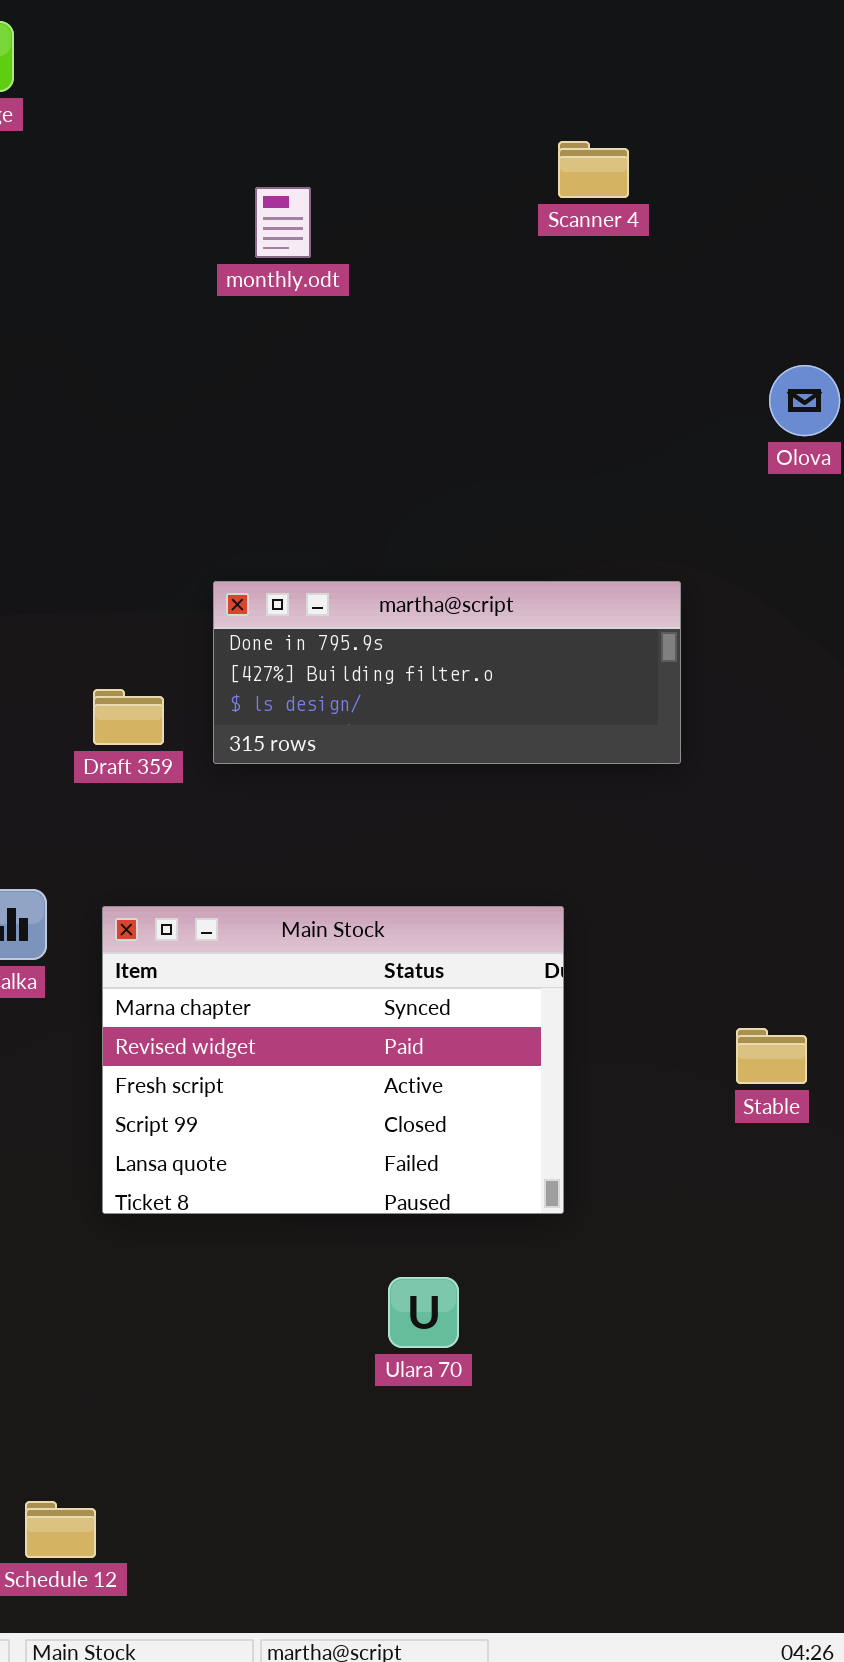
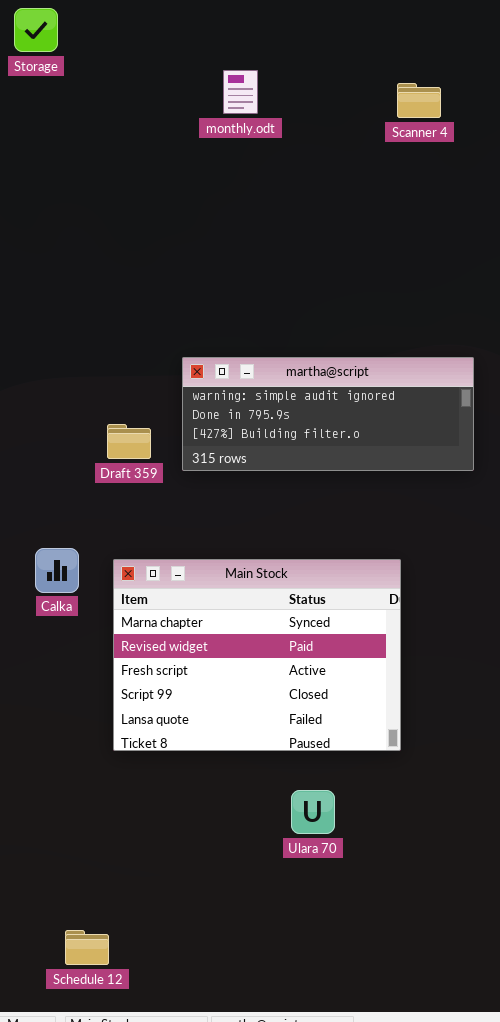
monthly.odt: [255,187,311,258] -> [223,70,258,114], moved
martha@script: [213,581,681,764] -> [182,357,474,471], scrolled up 1 row

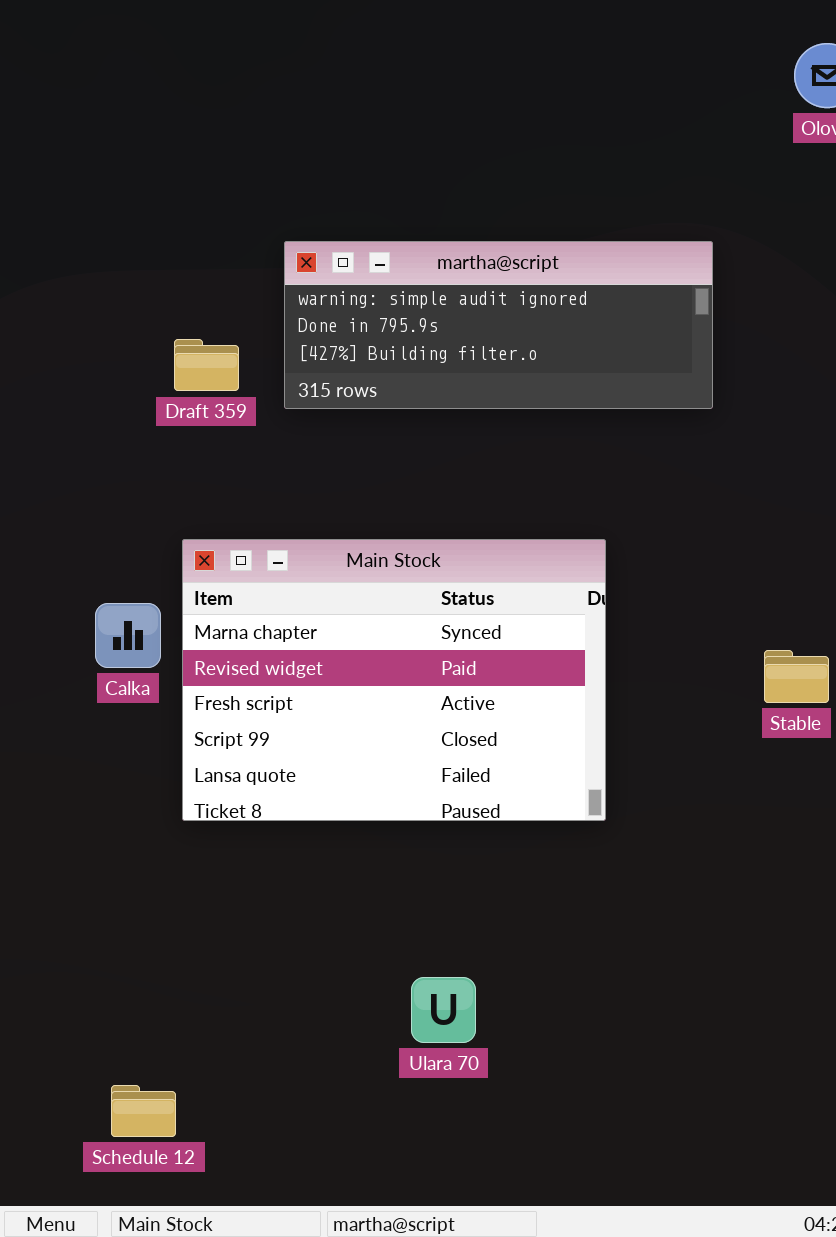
Calka: [35,548,79,593] -> [95,603,161,668], moved
Ulara 70: [291,790,335,834] -> [411,977,476,1043], moved

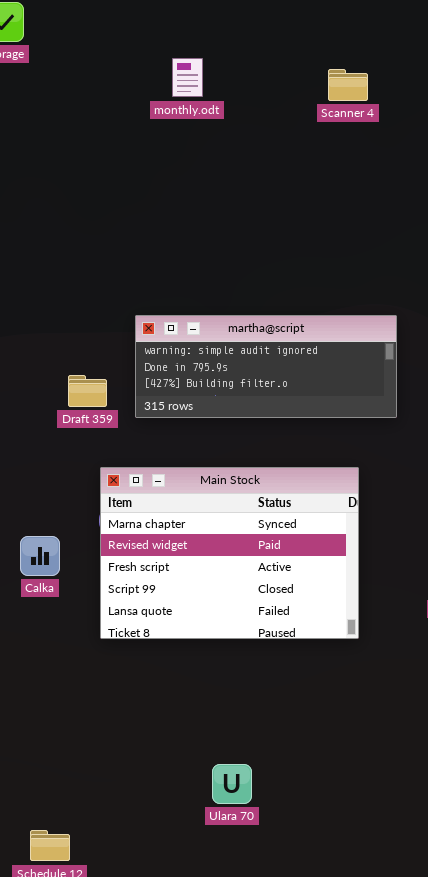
Main Stock: [182,539,606,821] -> [100,467,359,639], moved

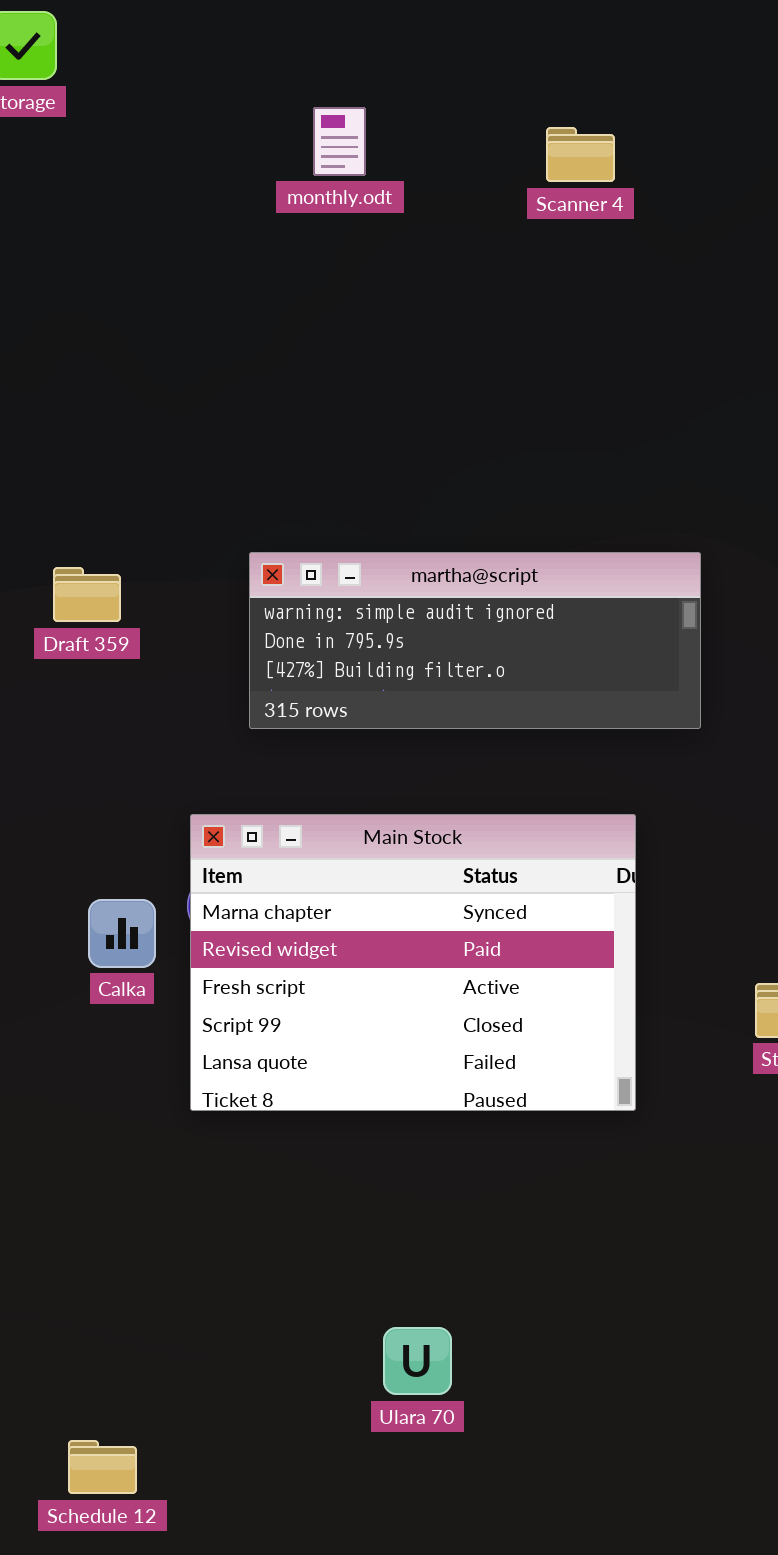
Scanner 4: [328,69,368,101] -> [546,127,615,182], moved
Draft 359: [68,375,107,407] -> [53,567,121,622], moved
Calka: [20,536,60,576] -> [88,899,156,968], moved

